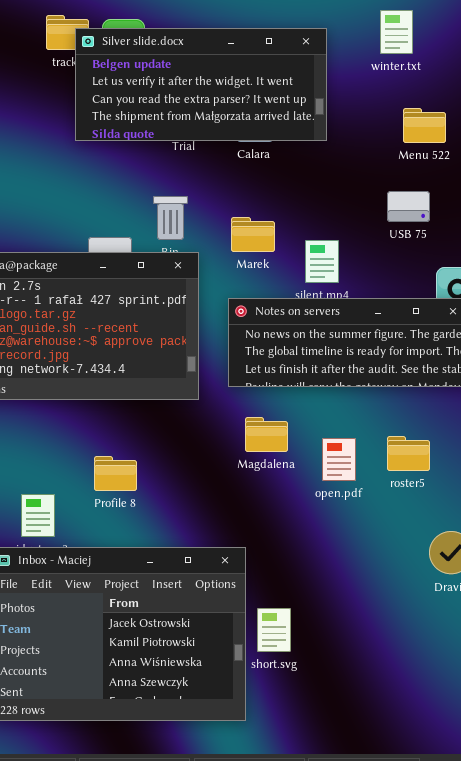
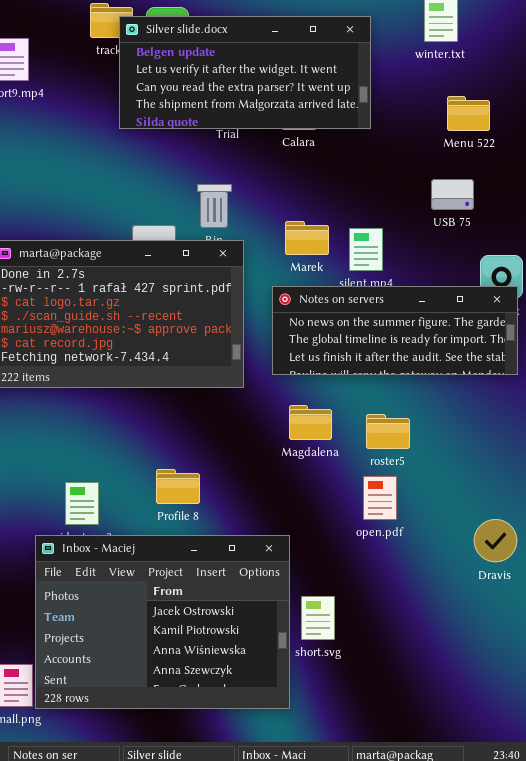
Marek: [231,217,275,252] -> [285,221,329,255], moved
roster5: [387,436,430,471] -> [366,414,410,449], moved
open.pdf: [322,438,356,481] -> [363,476,397,520], moved
Profile 8: [94,456,137,491] -> [156,469,200,504], moved

